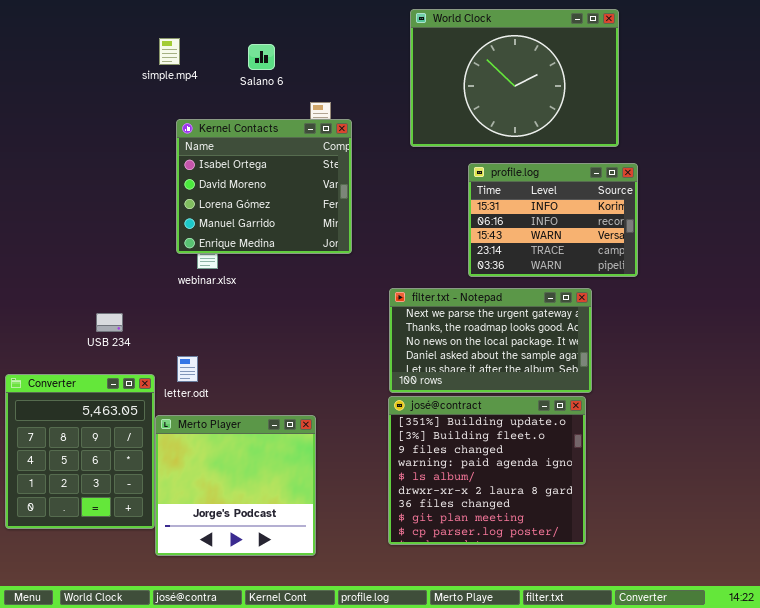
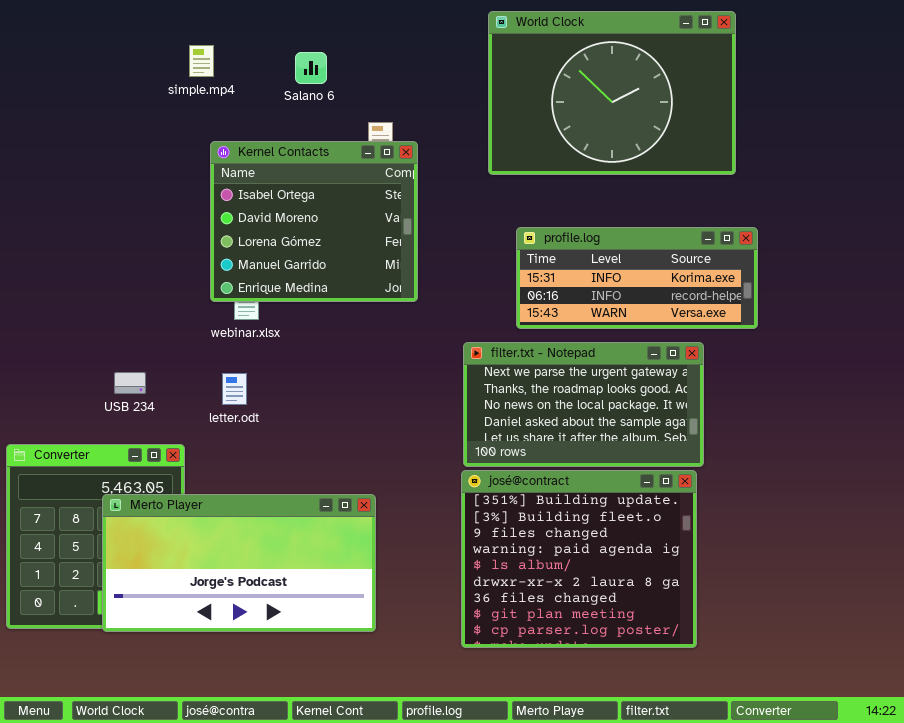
profile.log: [468,163,638,277] -> [516,227,758,329], resized
letter.odt: [177,356,198,382] -> [222,373,247,405], moved
Merto Player: [155,415,316,556] -> [102,494,376,632], resized

